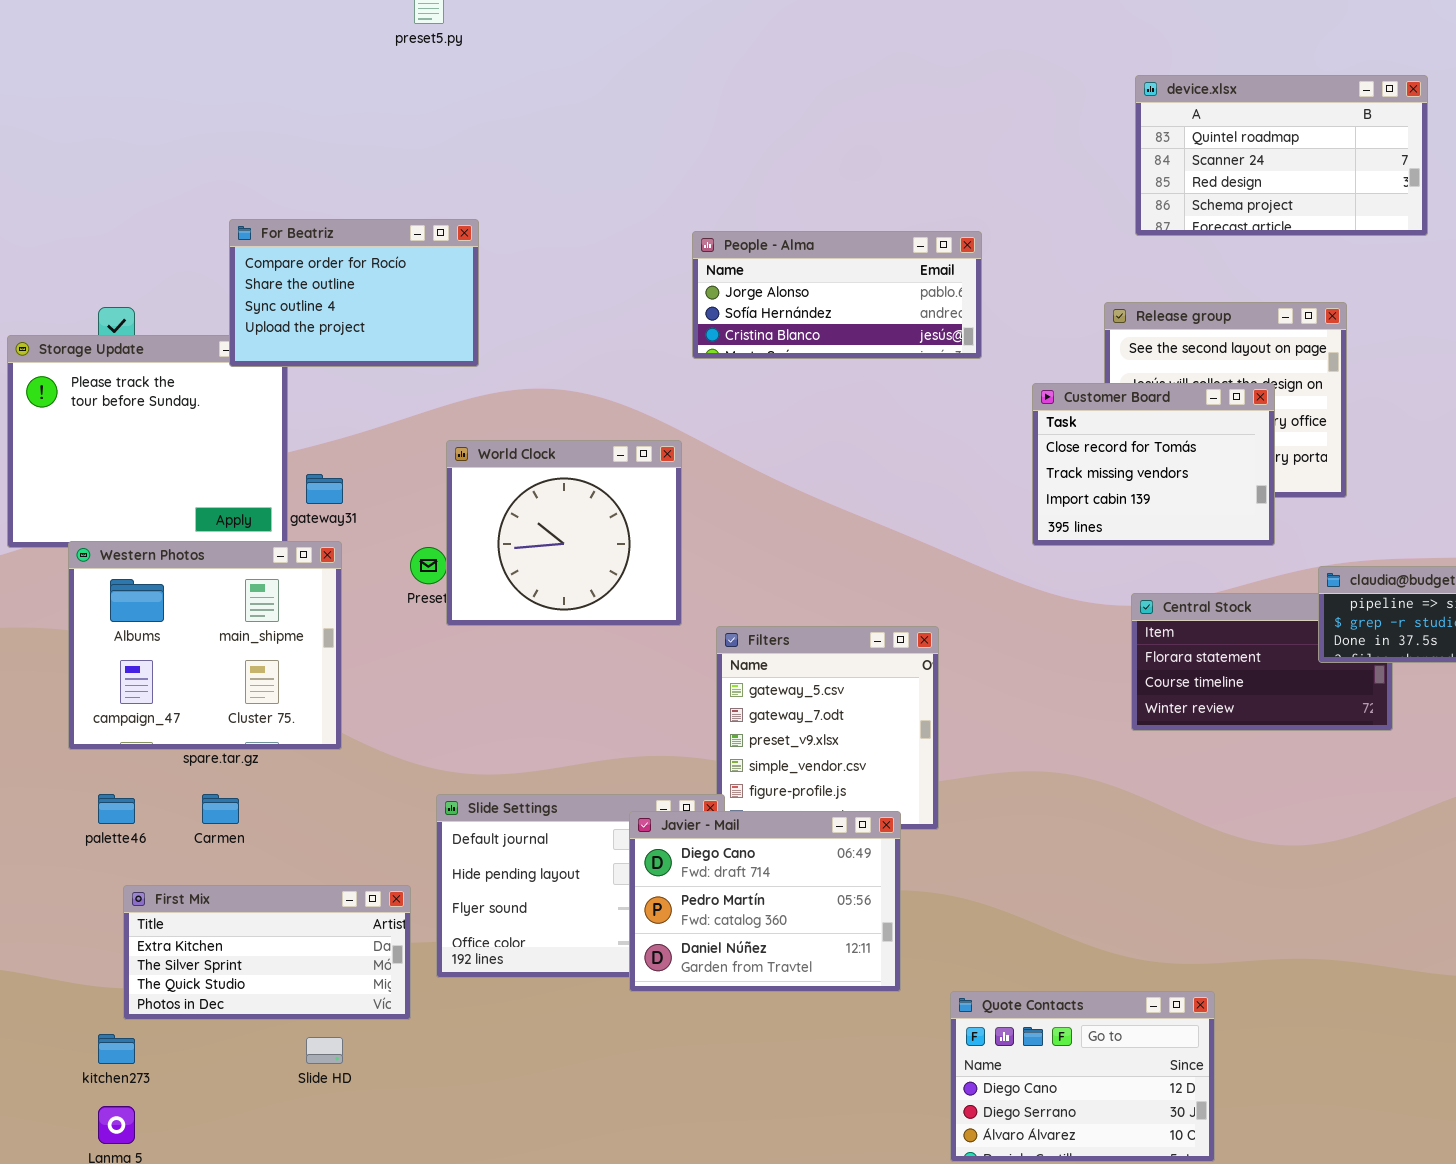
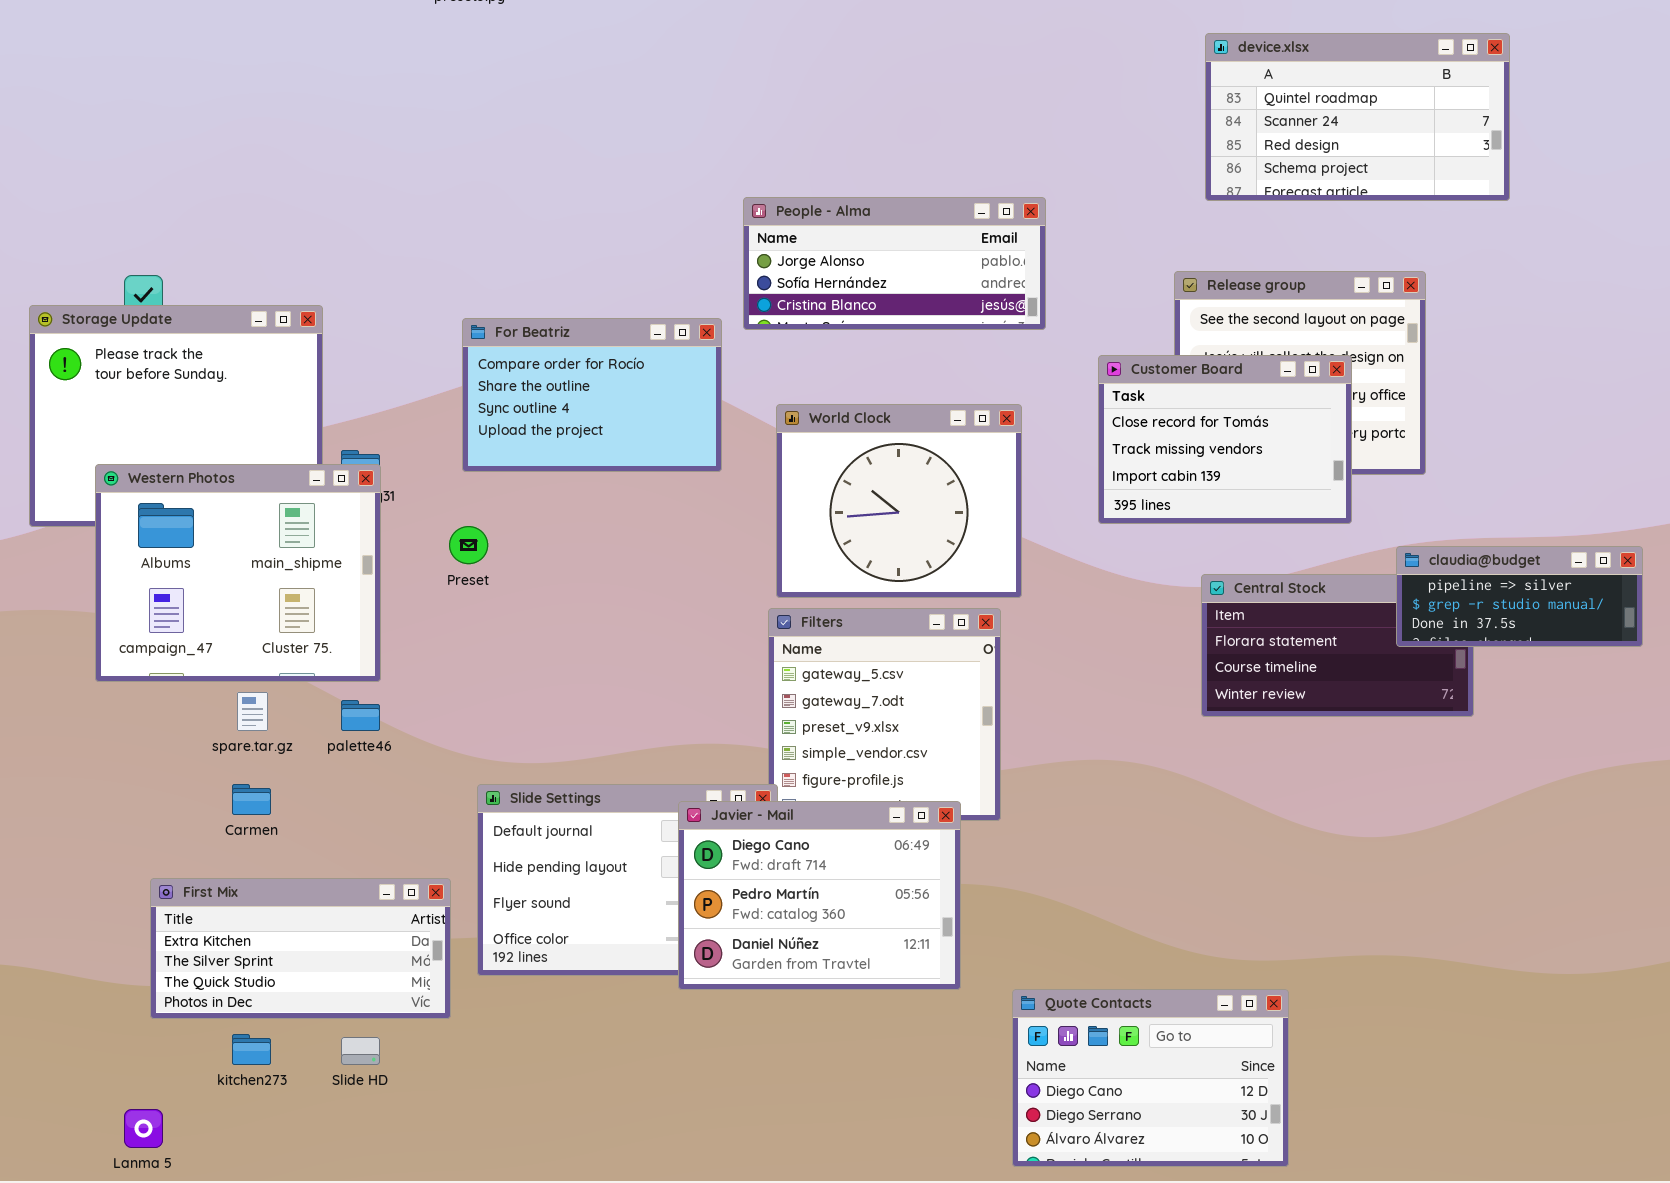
For Beatriz: [229,219,479,367] -> [462,318,722,472], moved
World Clock: [446,440,682,626] -> [776,404,1022,598], moved
Western Photos: [68,541,342,750] -> [95,464,381,682], moved
palette46: [98,794,135,824] -> [341,700,380,731], moved
kitchen273: [98,1034,135,1064] -> [232,1034,271,1065], moved

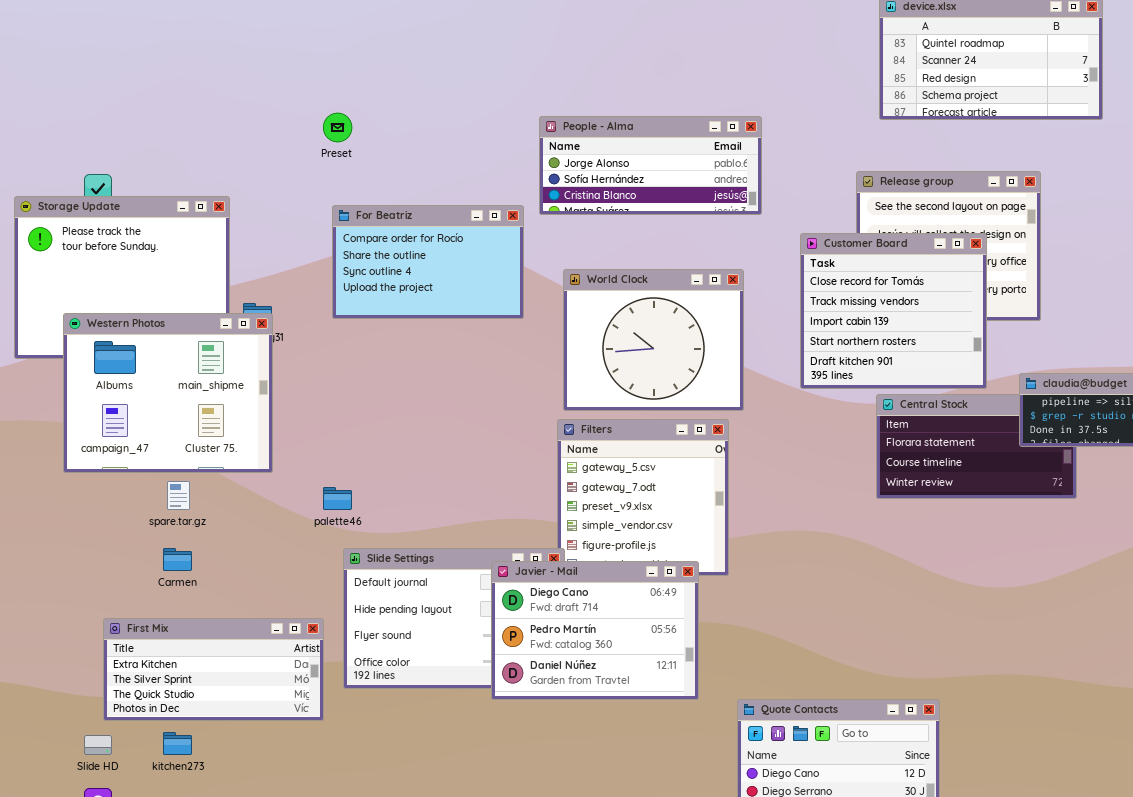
Customer Board: [1098,355,1352,524] -> [800,233,987,389], resized
Preset: [449,526,488,564] -> [323,113,352,142], moved
palette46: [341,700,380,731] -> [323,487,352,510], moved
Slide HD: [341,1037,380,1065] -> [84,735,112,755], moved

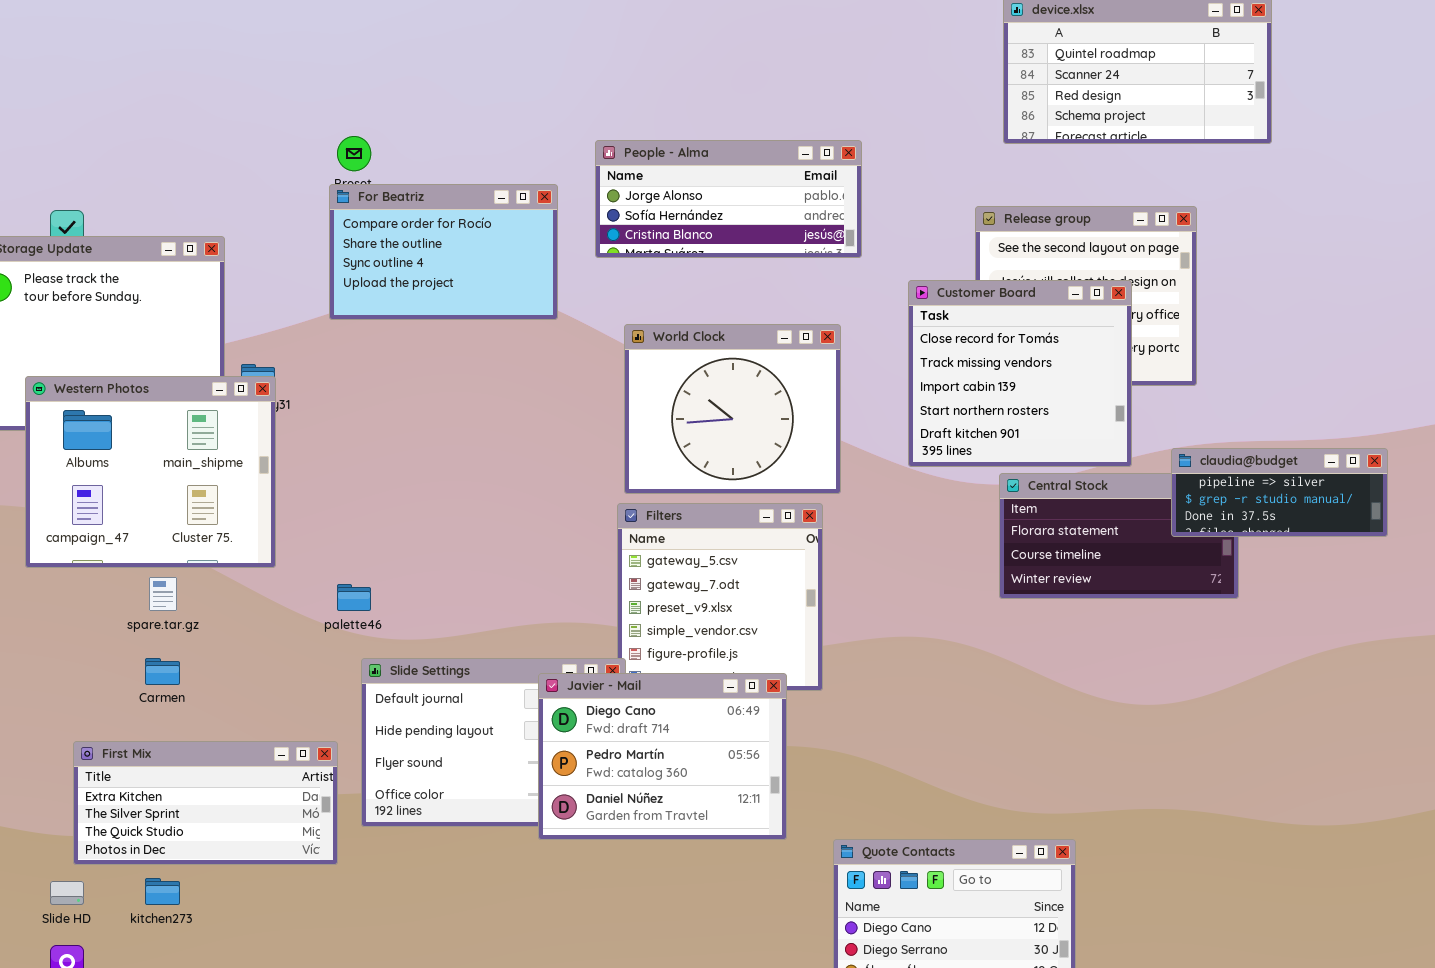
For Beatriz: [332,205,524,319] -> [329,184,558,320], moved

